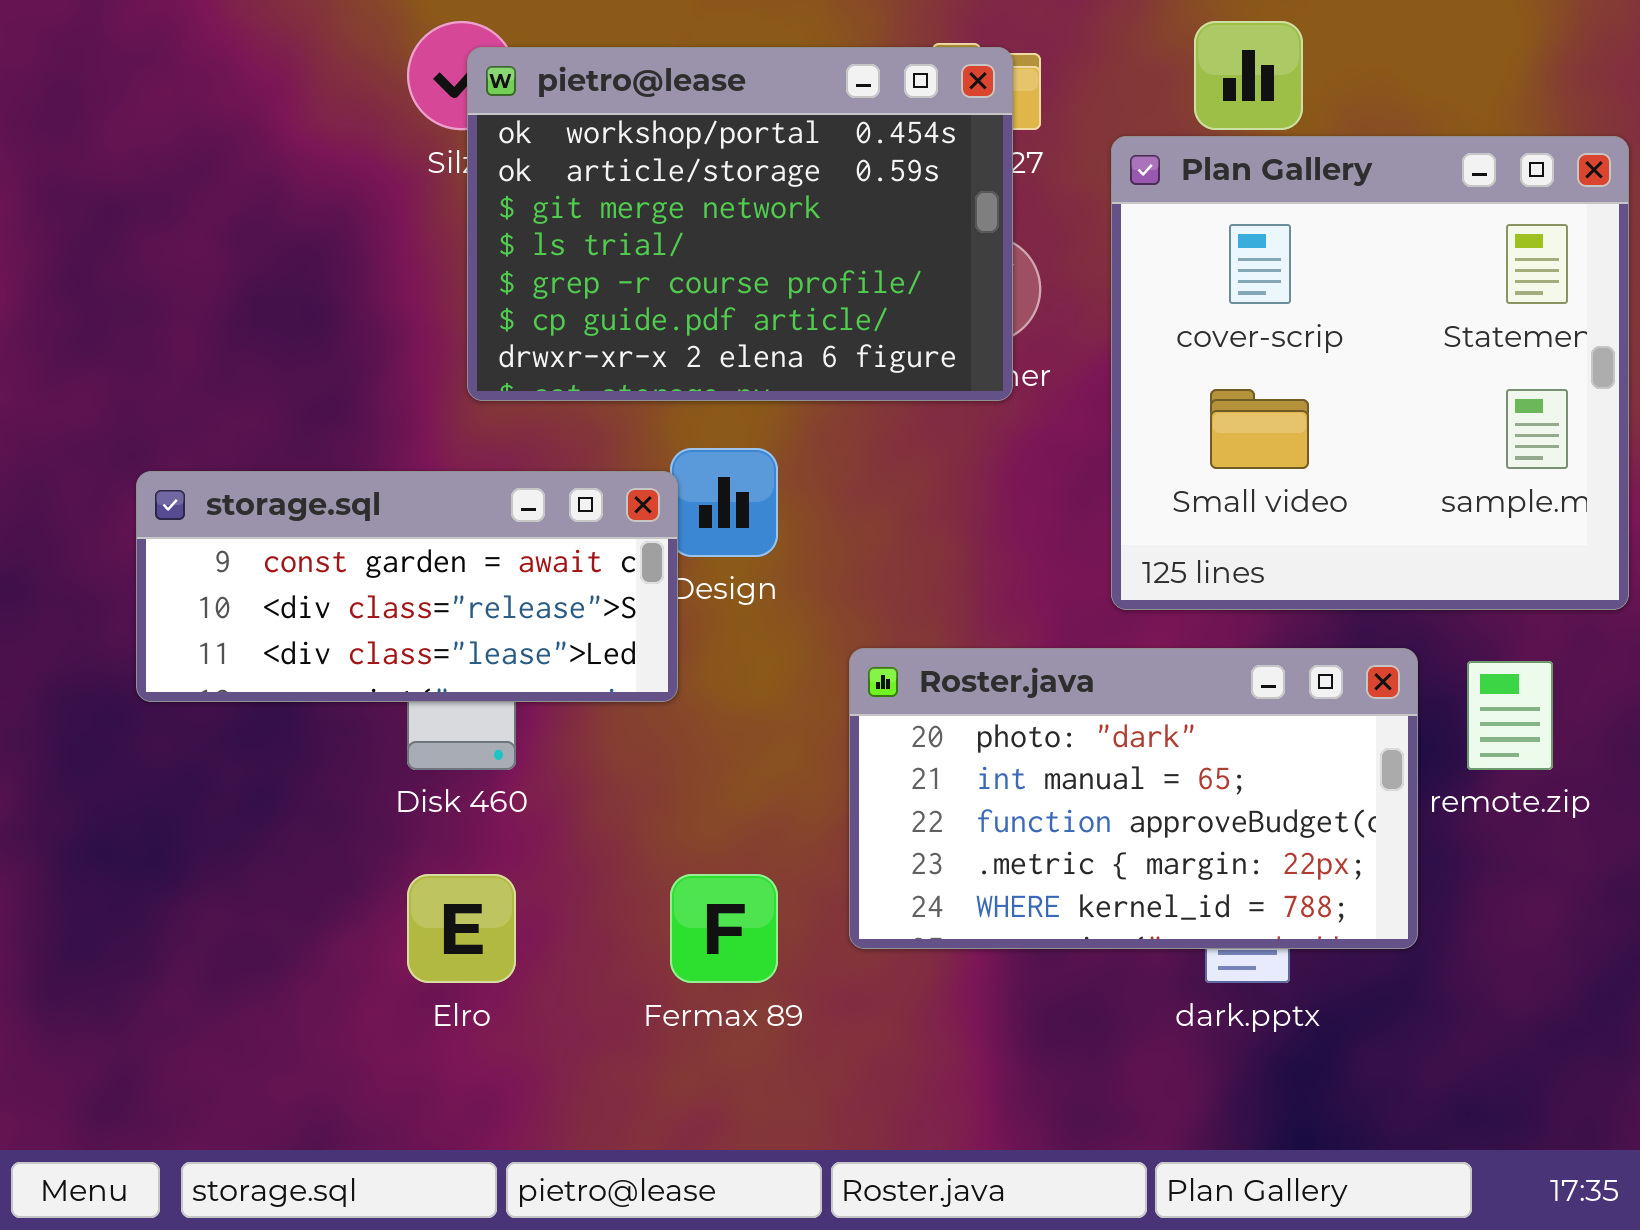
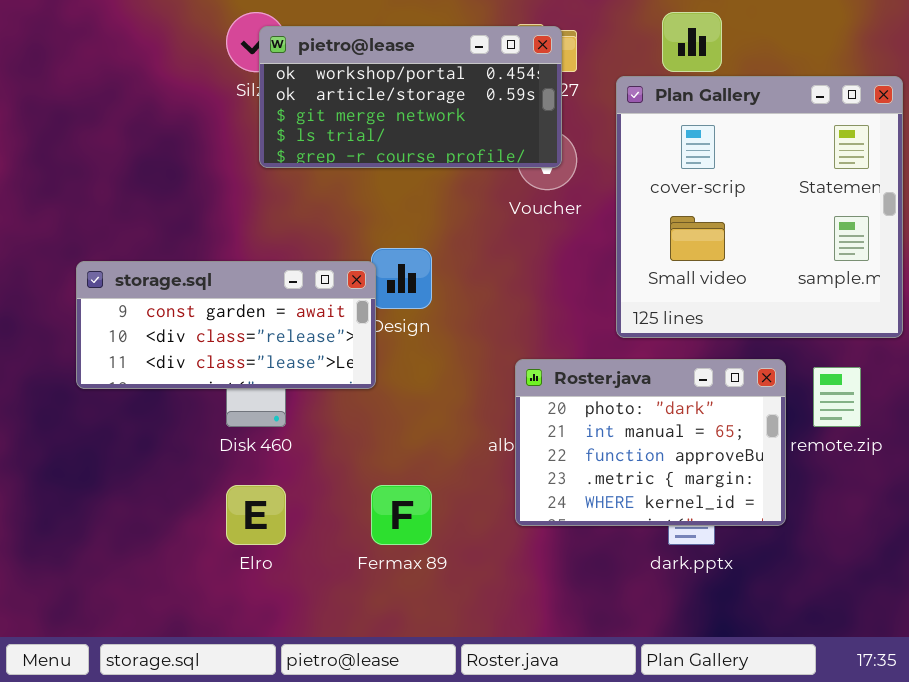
pietro@lease: [467,47,1013,401] -> [259,26,562,168], resized
Roster.java: [849,648,1418,949] -> [515,359,786,526], resized

